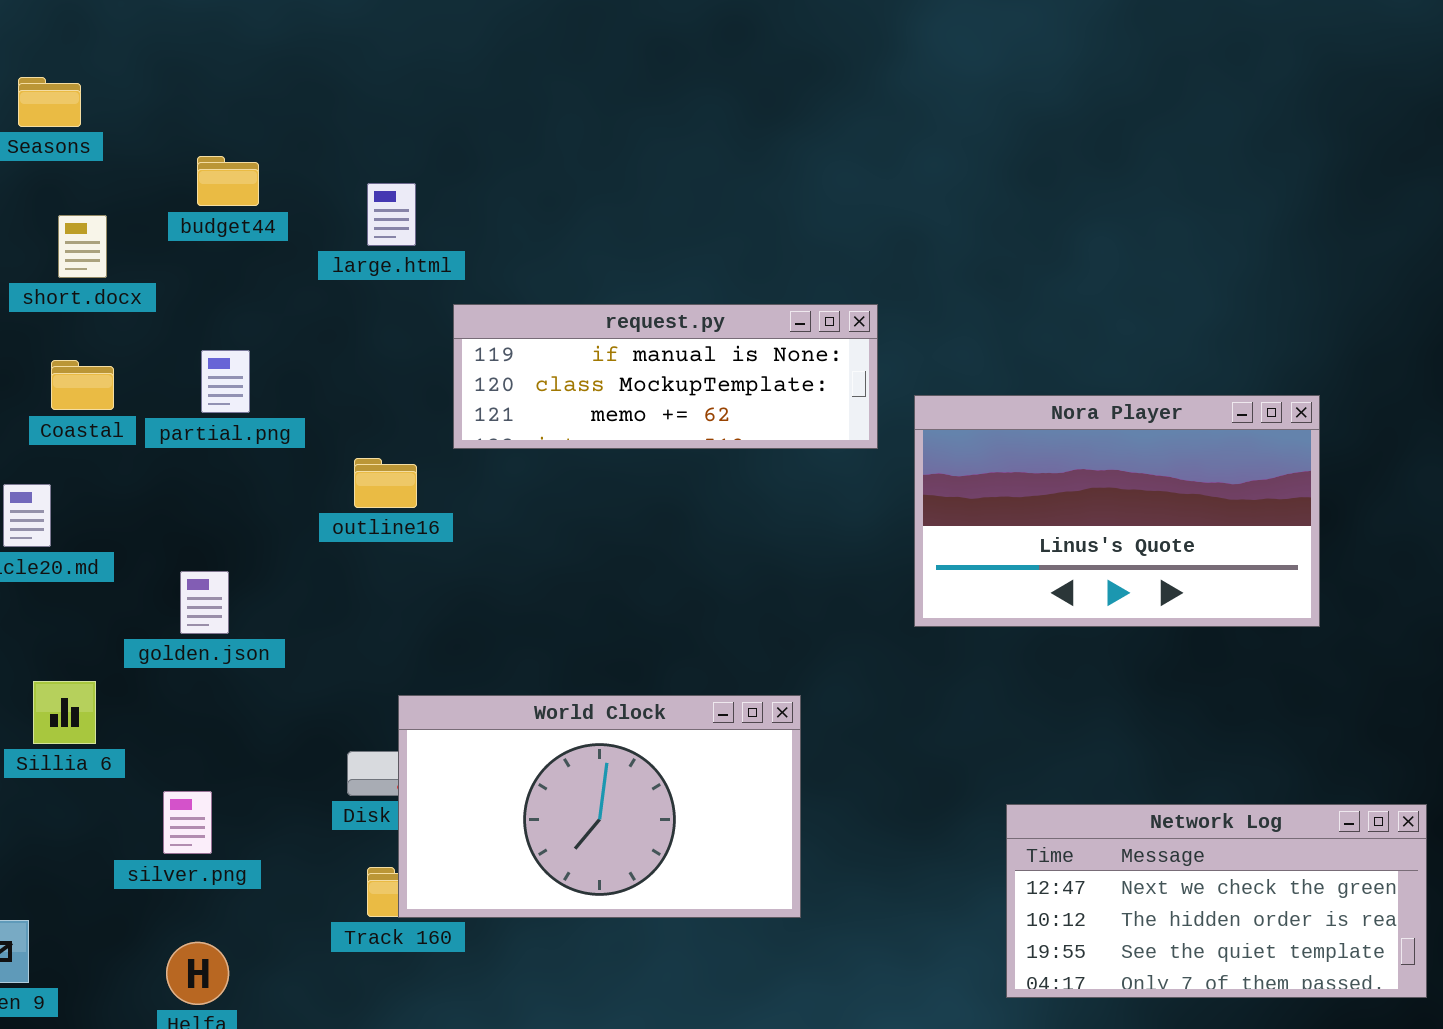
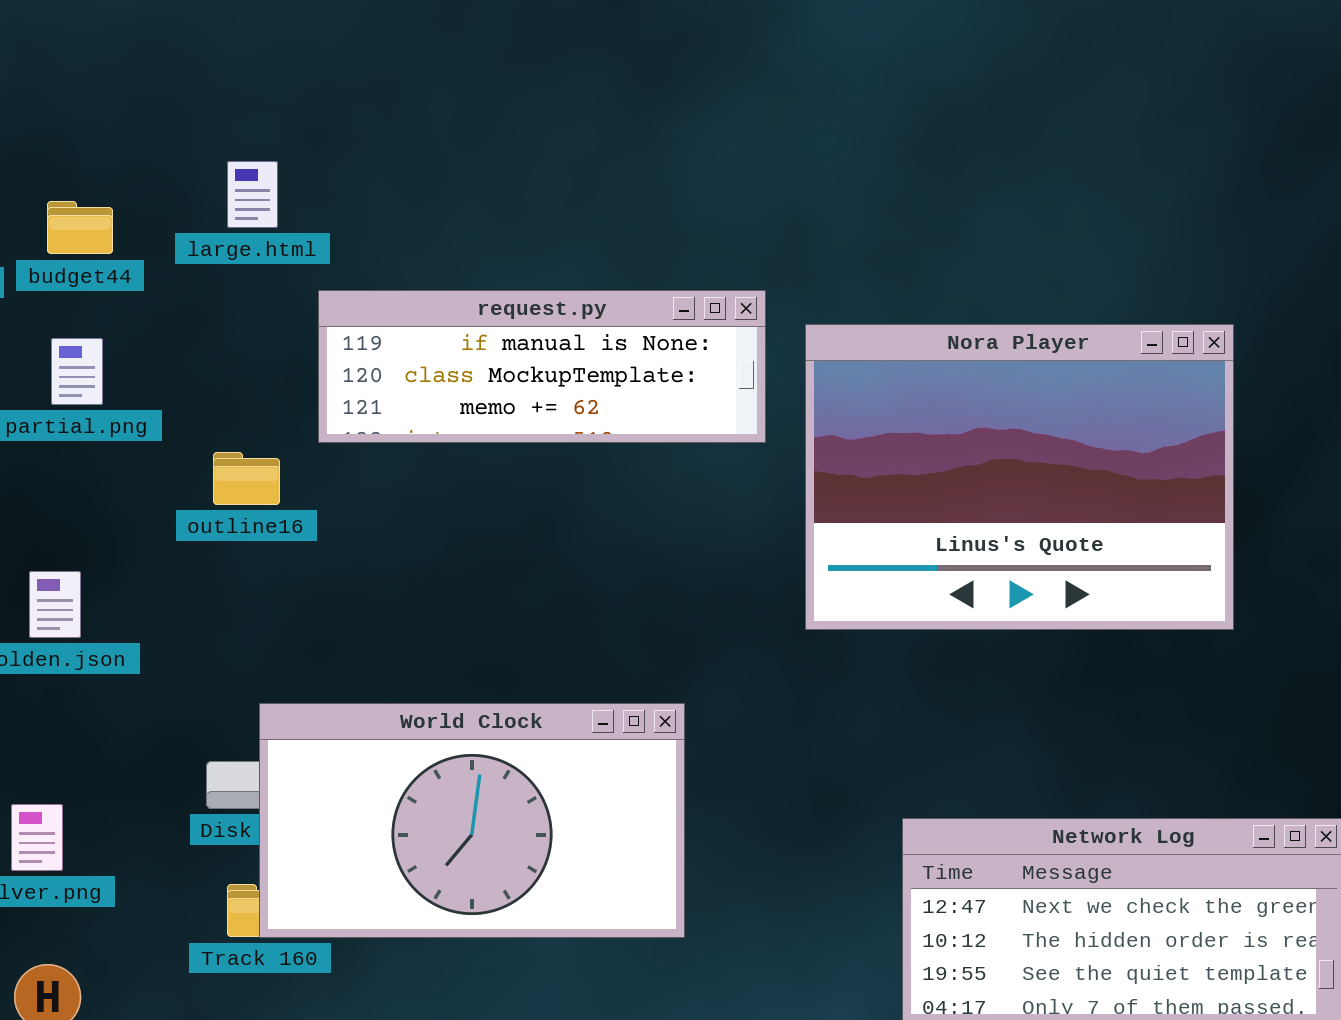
budget44: [197,156,259,206] -> [47,201,113,254], moved
Nora Player: [914,395,1320,627] -> [805,324,1234,630], resized

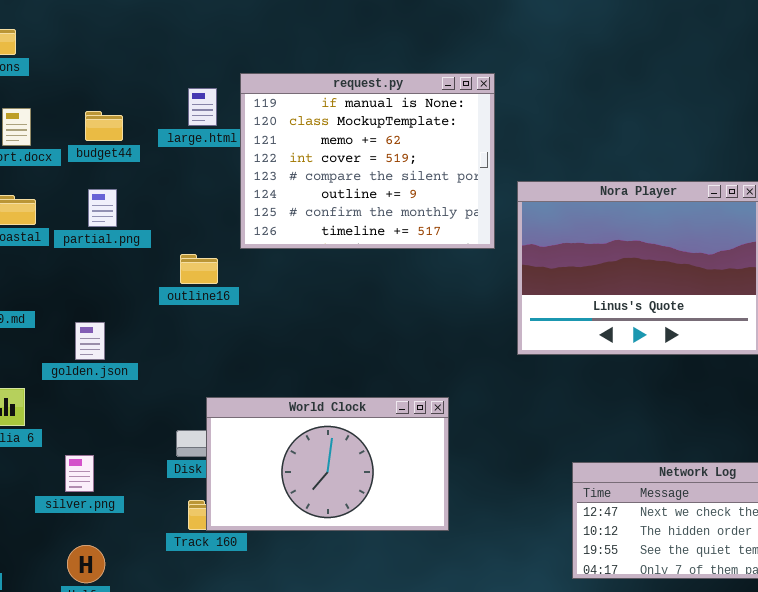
request.py: [318,290,766,443] -> [240,73,495,249], resized

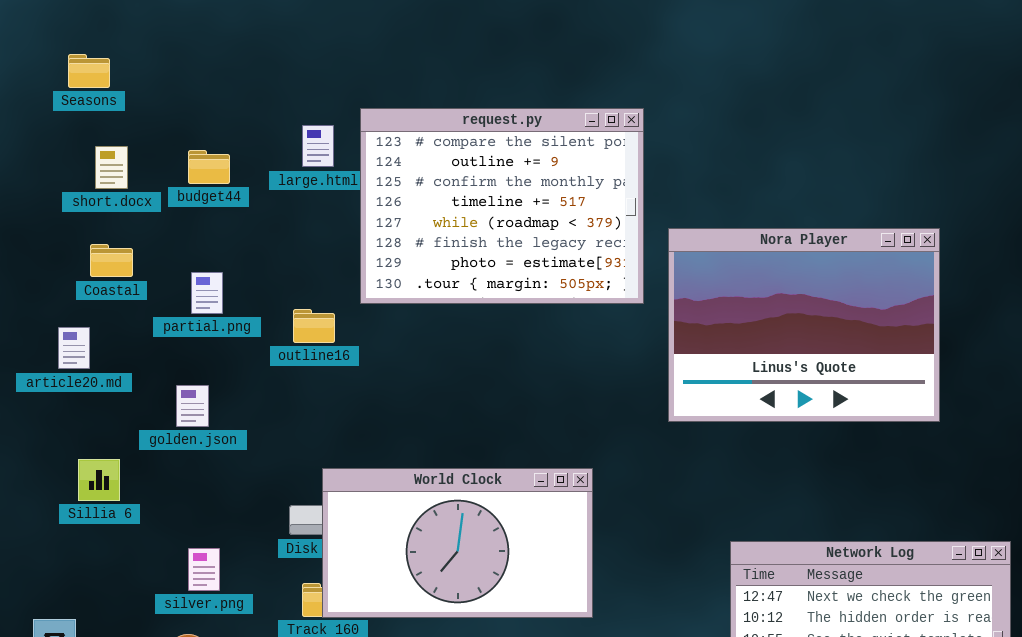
request.py: [240,73,495,249] -> [360,108,644,304], scrolled down 4 rows
partial.png: [88,189,117,227] -> [191,272,223,314], moved
silver.png: [65,455,94,492] -> [188,548,220,591], moved

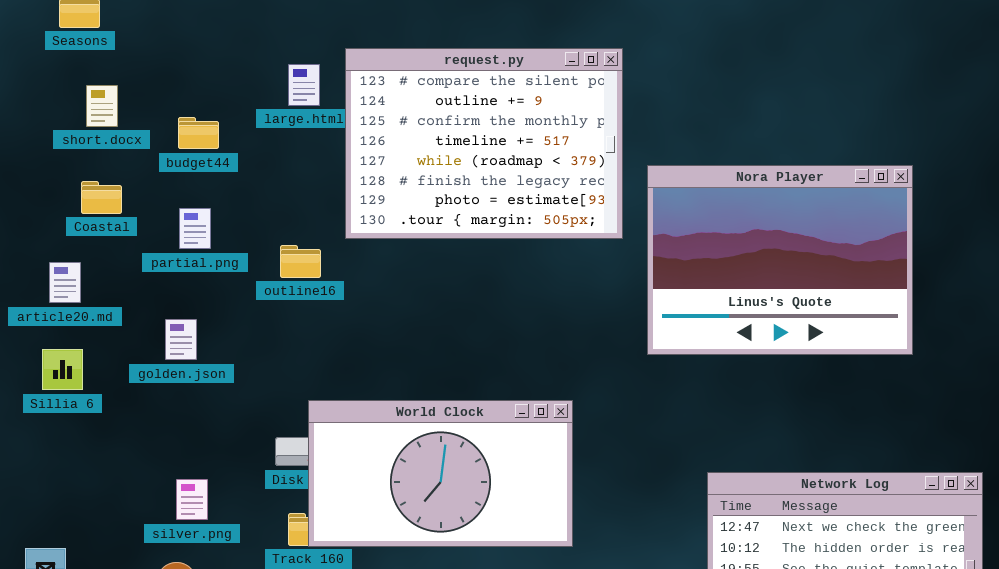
budget44: [188,150,230,184] -> [178,117,219,149], moved
Sillia 6: [78,459,120,501] -> [42,349,83,390], moved

